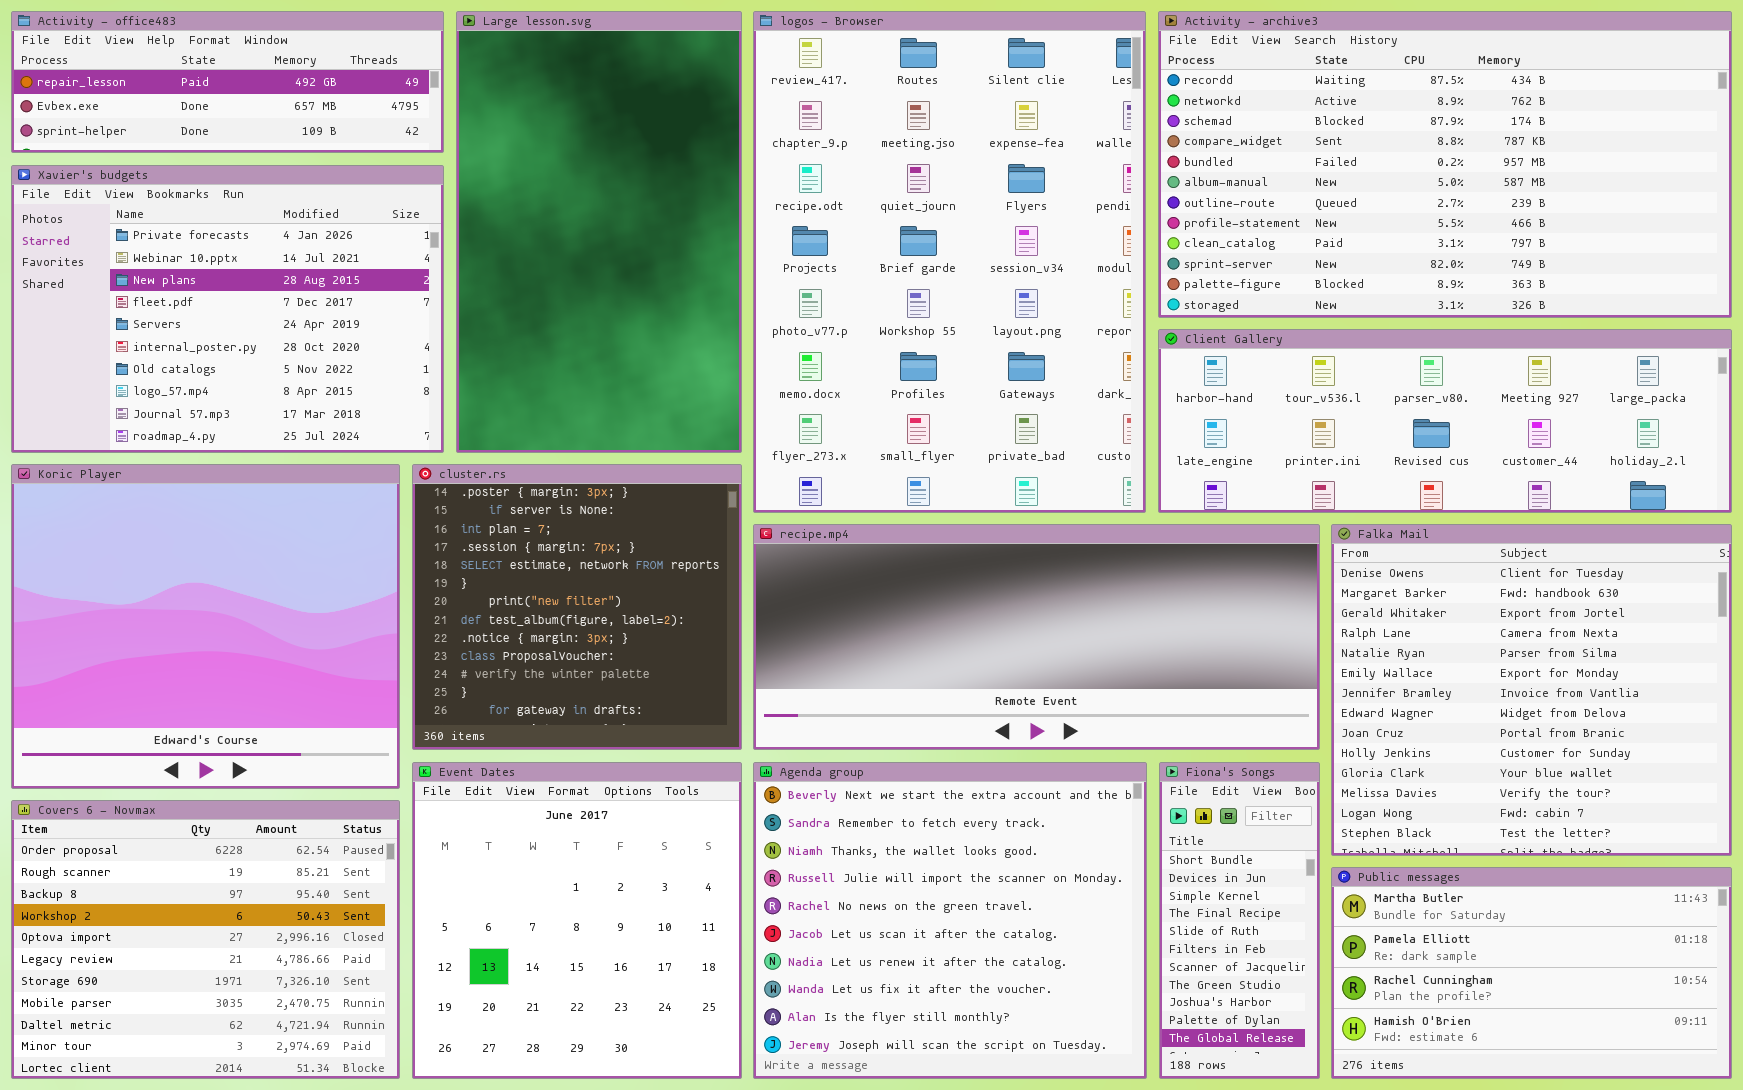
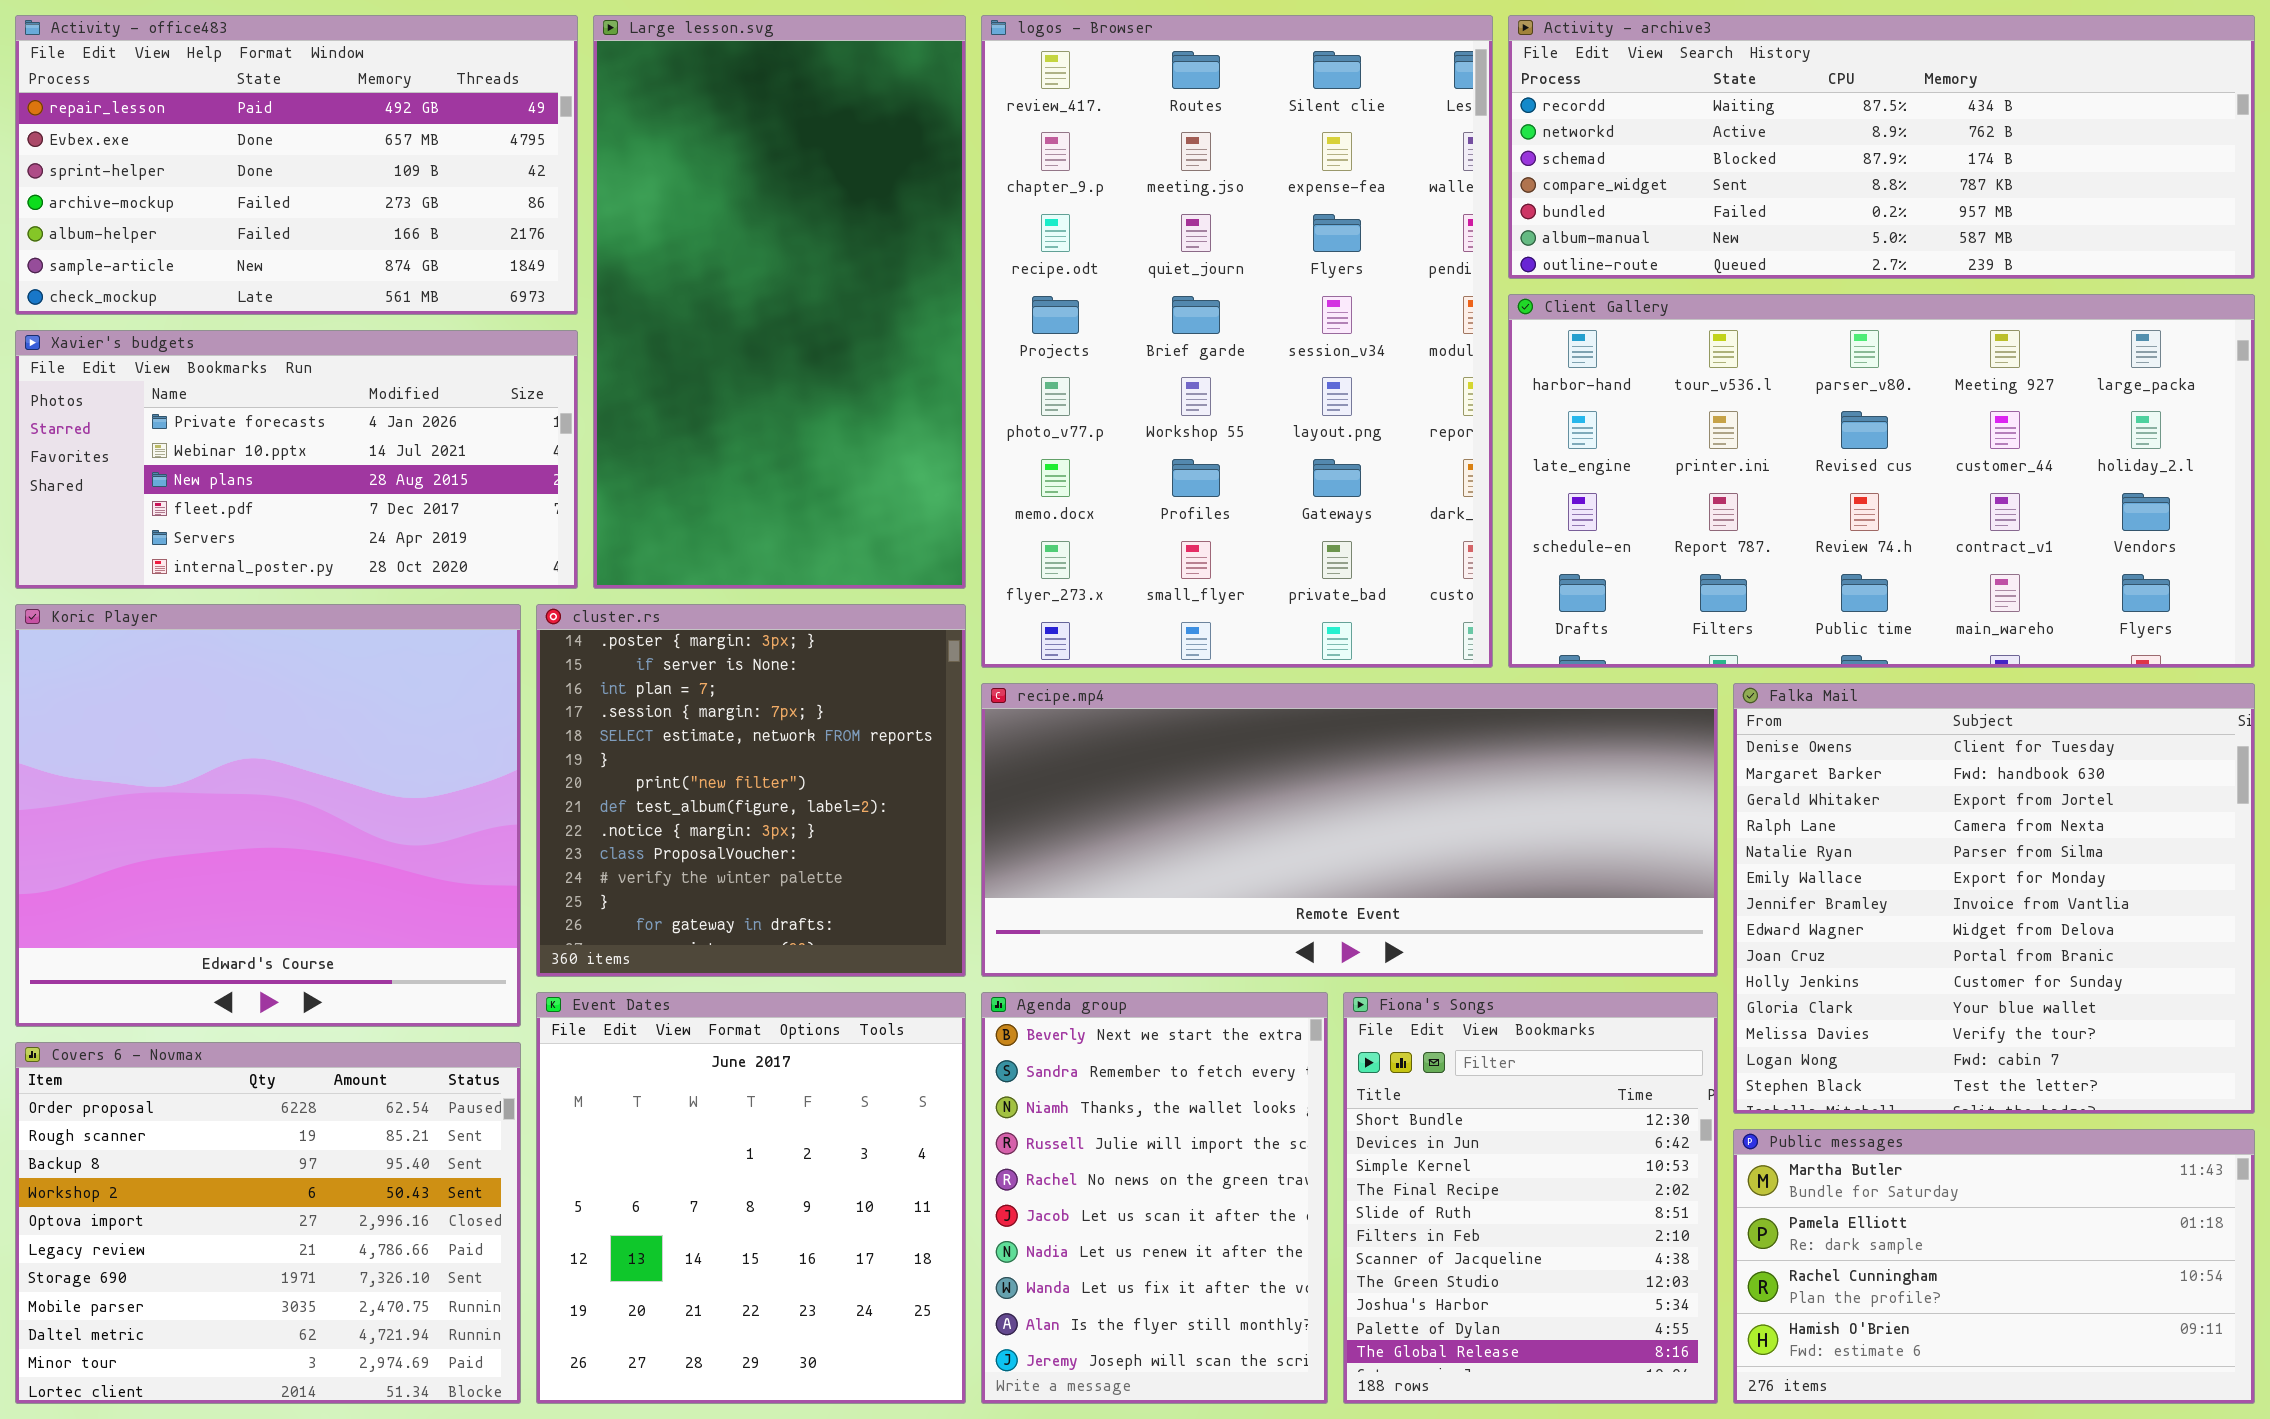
Activity - office483: [11,11,444,153] -> [15,15,578,315], resized
Activity - archive3: [1158,11,1732,318] -> [1508,15,2255,279], resized
Xavier's budgets: [11,165,444,453] -> [15,330,578,589], resized
Client Gallery: [1158,329,1732,513] -> [1508,294,2255,668], resized
Agenda group: [753,762,1147,1079] -> [981,992,1328,1404], resized
Fiona's Songs: [1159,762,1320,1079] -> [1343,992,1718,1404], resized

